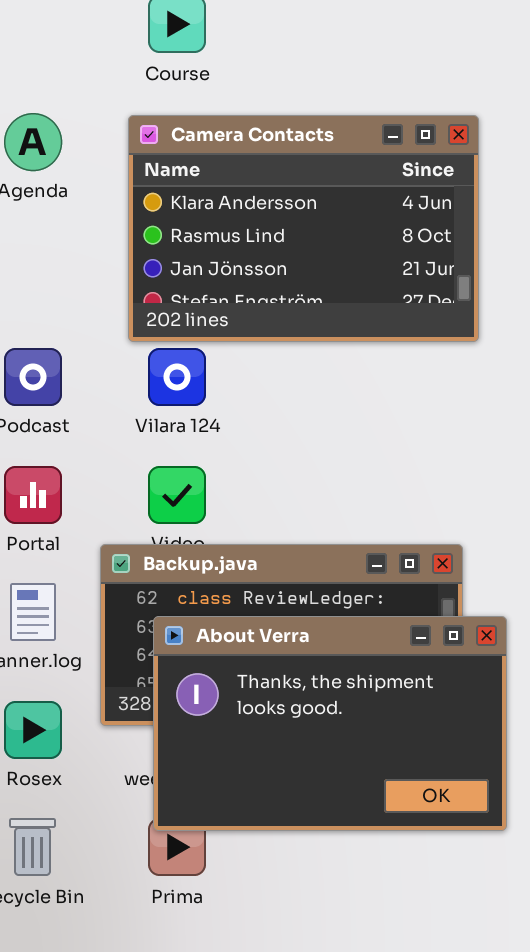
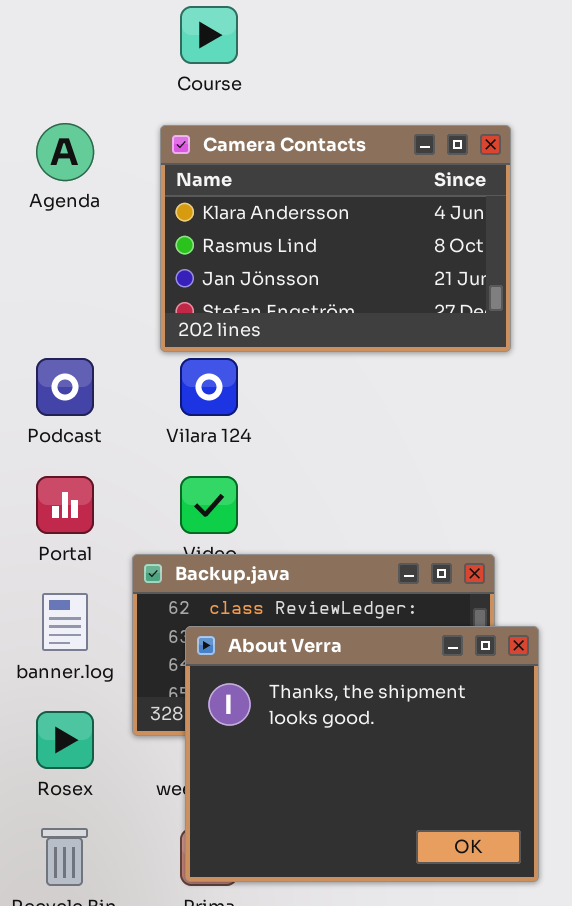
About Verra: [153,616,507,831] -> [185,626,539,882], resized

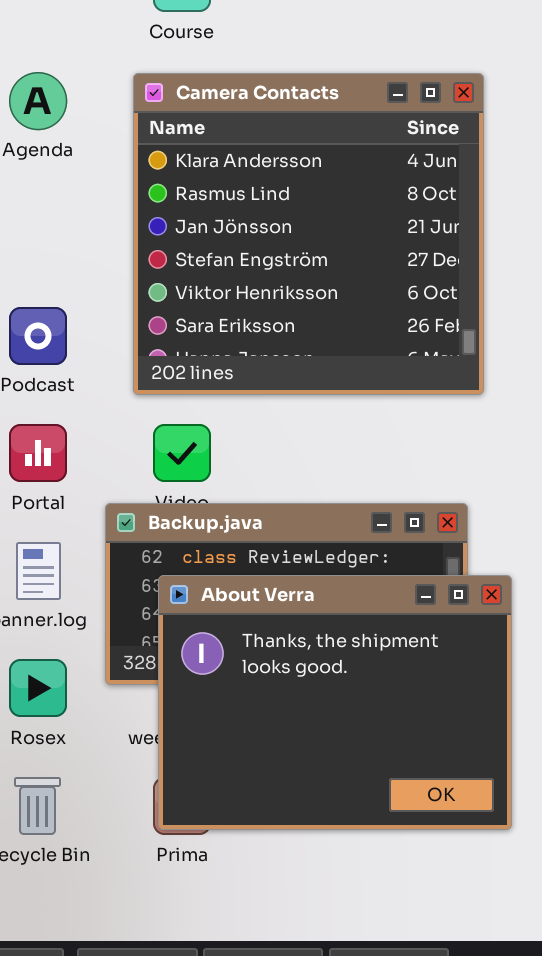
Camera Contacts: [160,125,511,352] -> [133,73,484,395], resized

